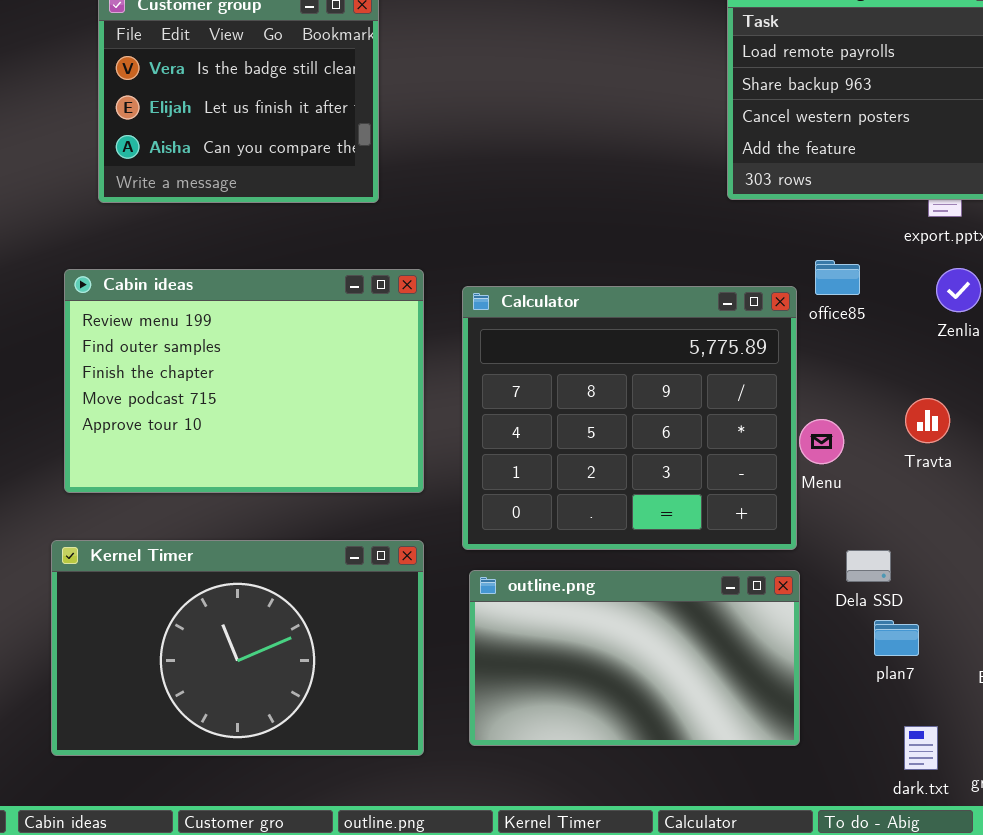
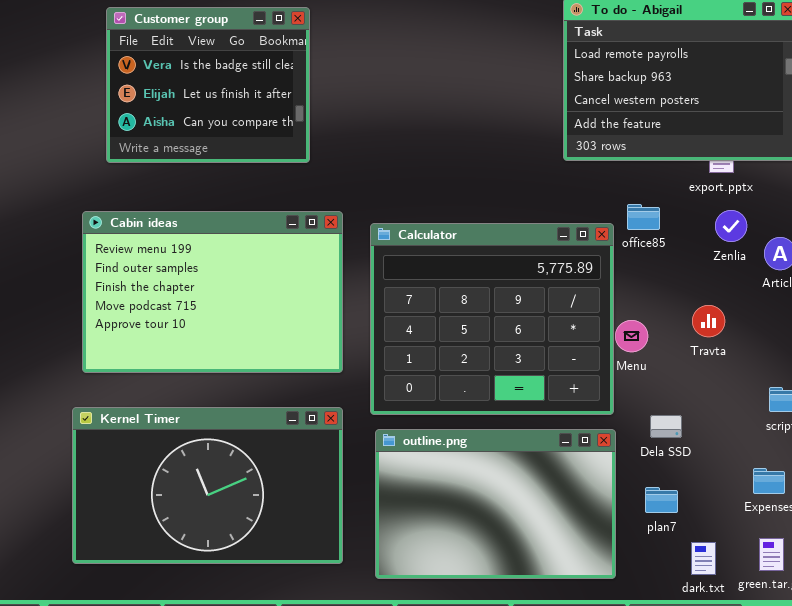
outline.png: [469,570,800,746] -> [375,429,616,579], resized
plan7: [874,620,919,656] -> [645,487,678,513], moved

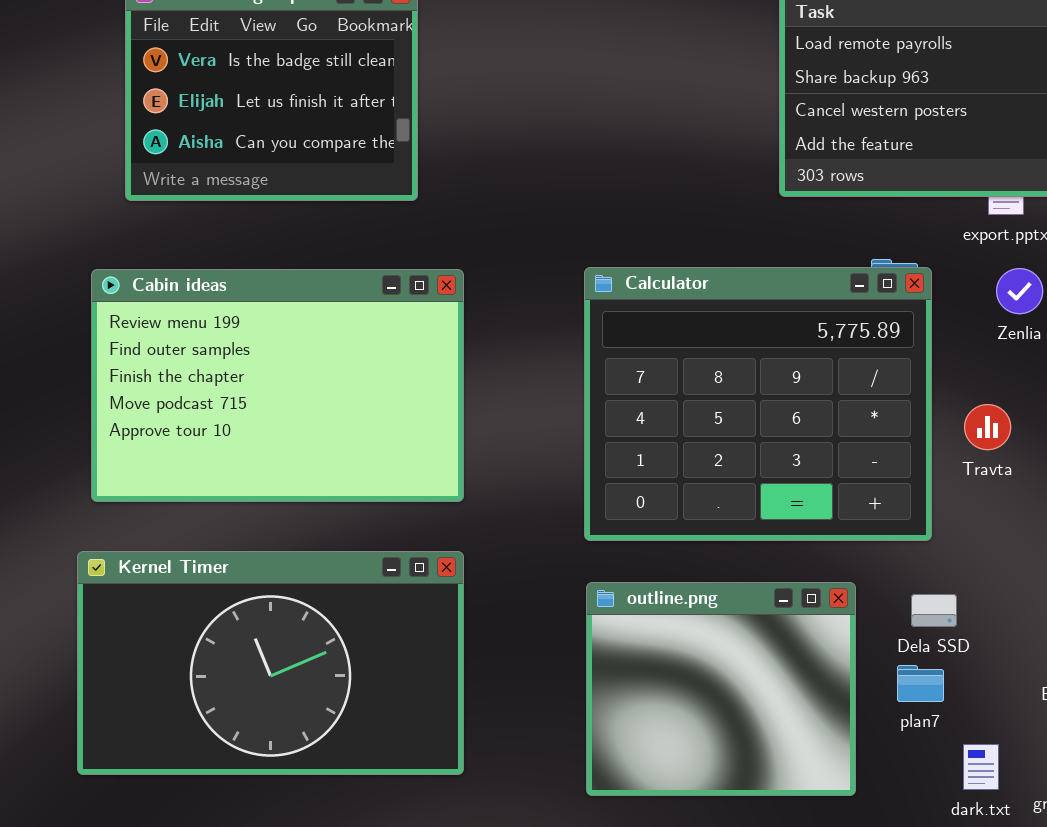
Calculator: [370,223,614,415] -> [584,267,932,541], moved
Dela SSD: [650,415,682,438] -> [911,594,957,627], moved
outline.png: [375,429,616,579] -> [586,582,856,796], resized

